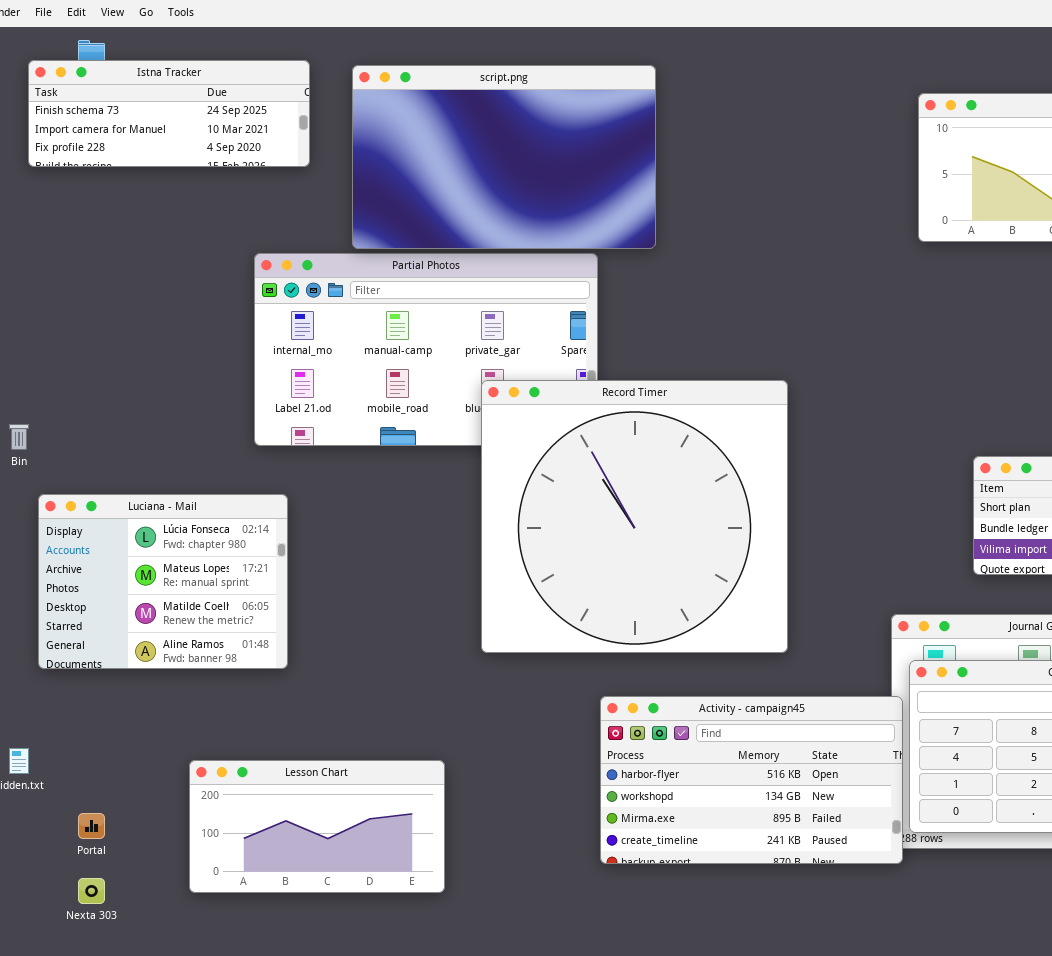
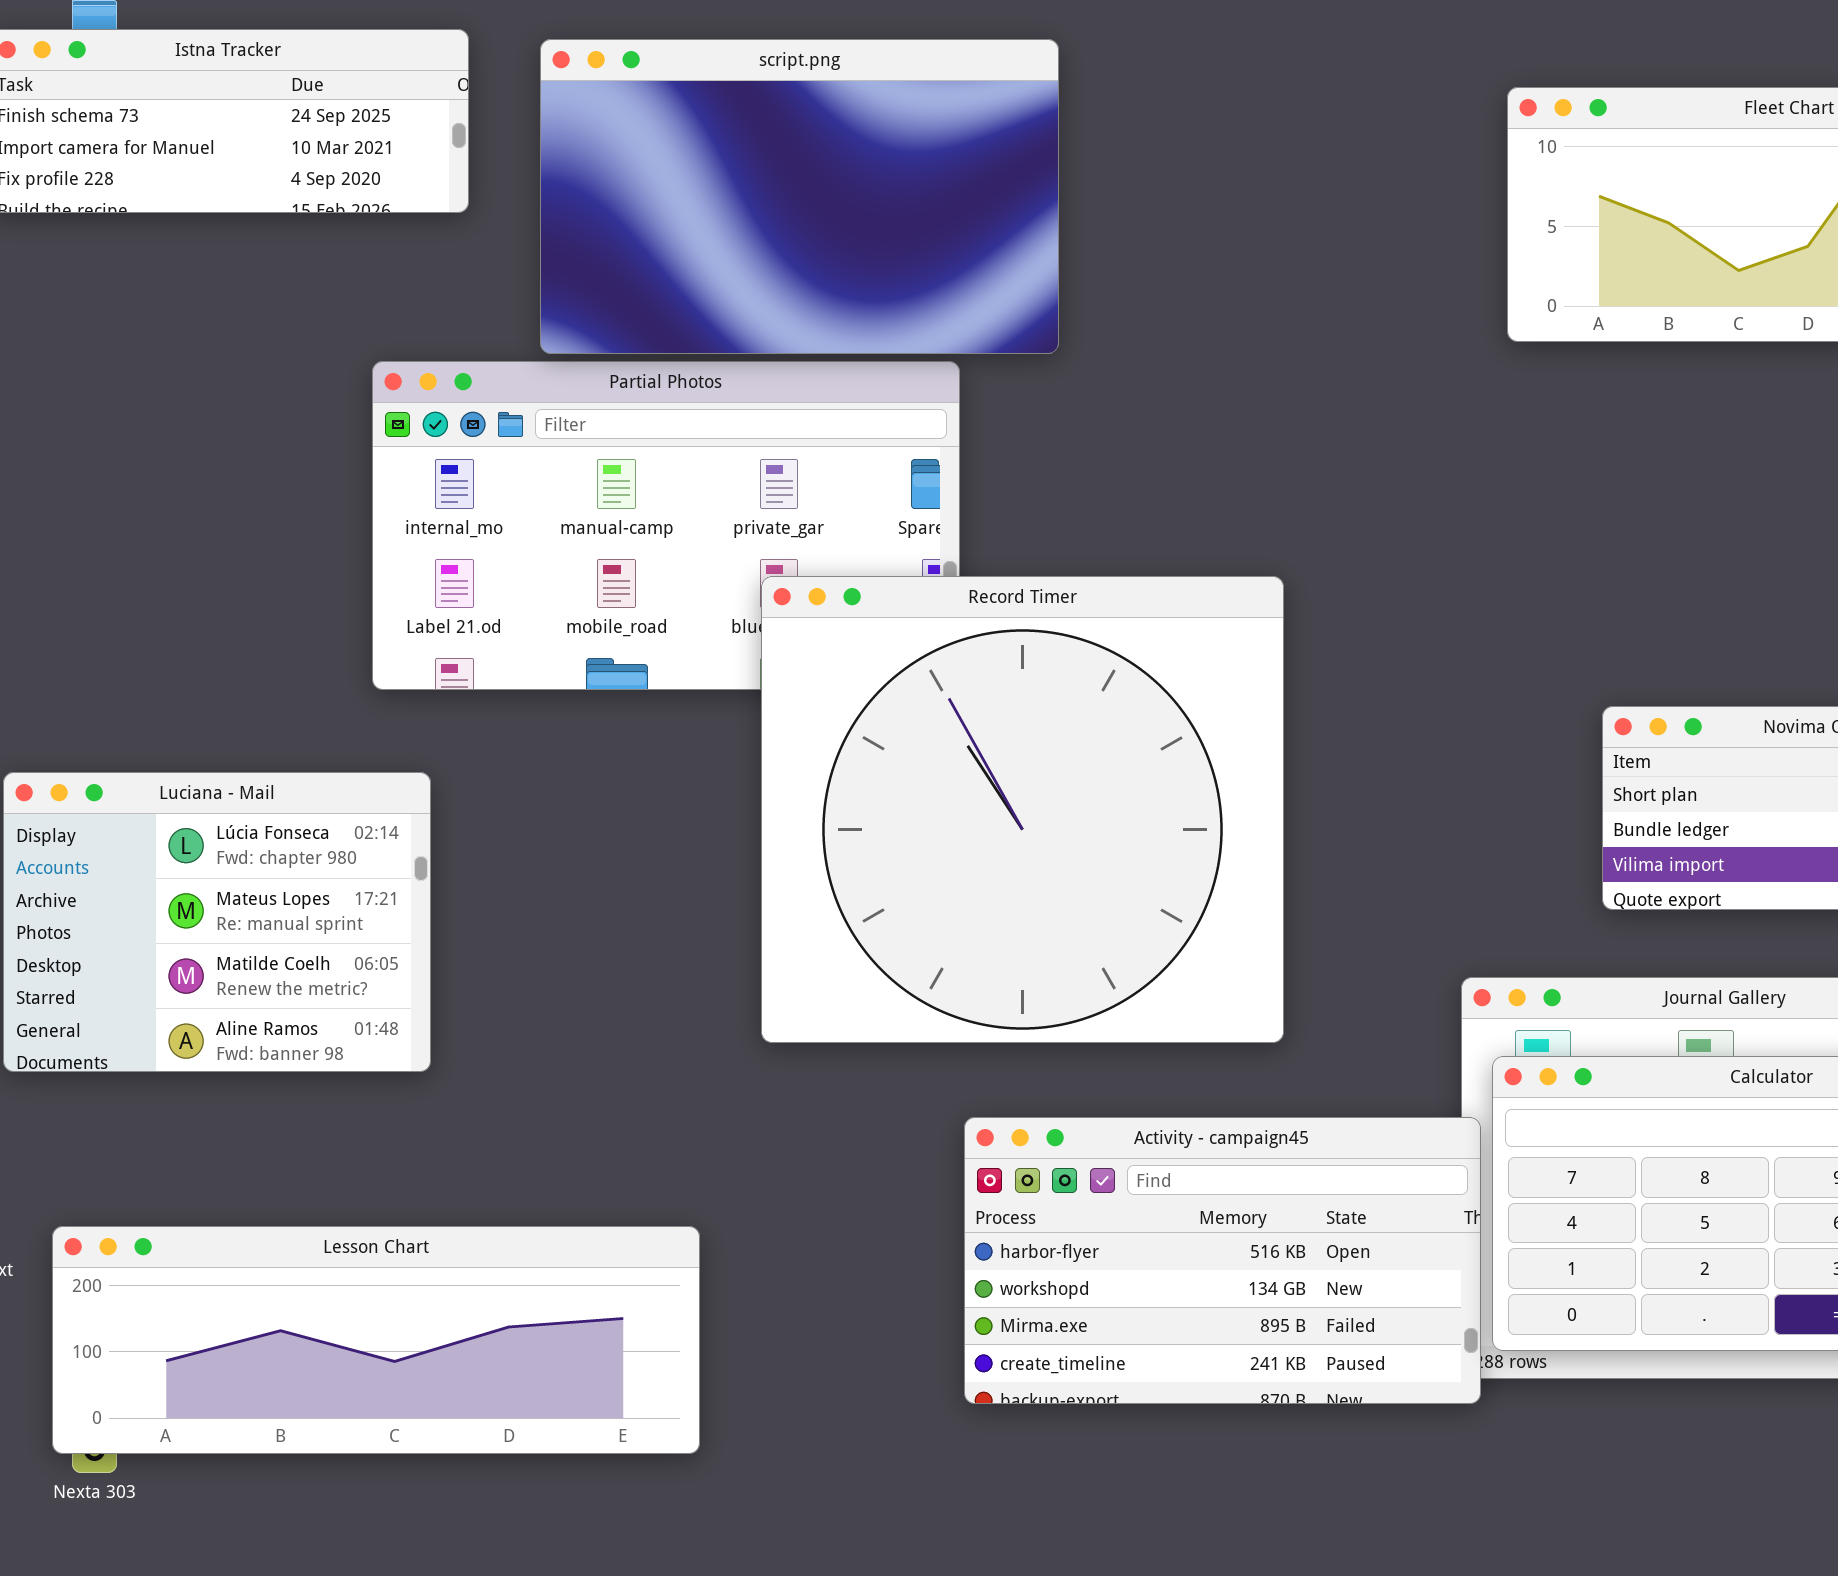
Lesson Chart: [189,760,445,893] -> [52,1226,700,1454], resized

